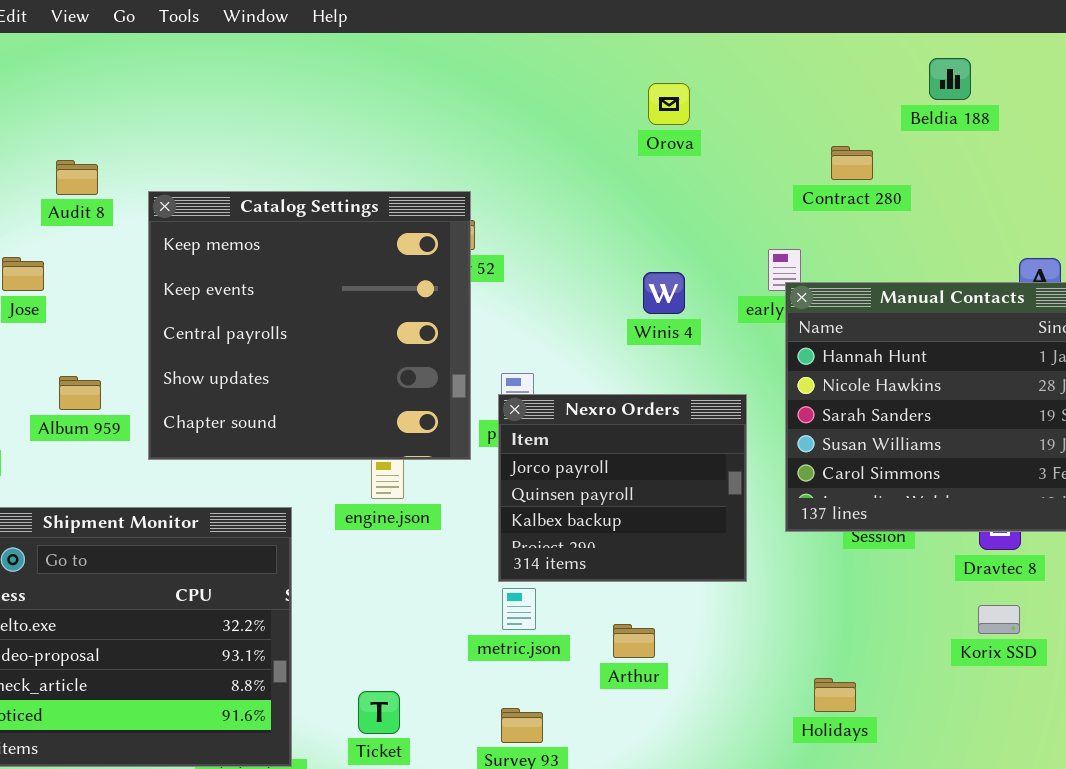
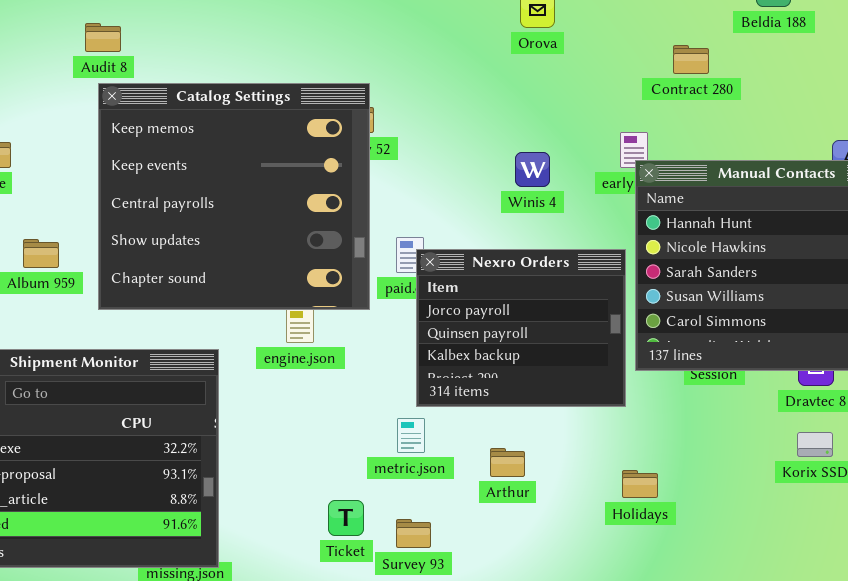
Audit 8: [56,160,98,195] -> [85,23,121,52], moved
Nexro Orders: [498,394,747,582] -> [416,249,626,407], moved
Holidays: [814,678,856,712] -> [622,470,658,498], moved
Ticket: [358,691,400,734] -> [328,500,364,536], moved

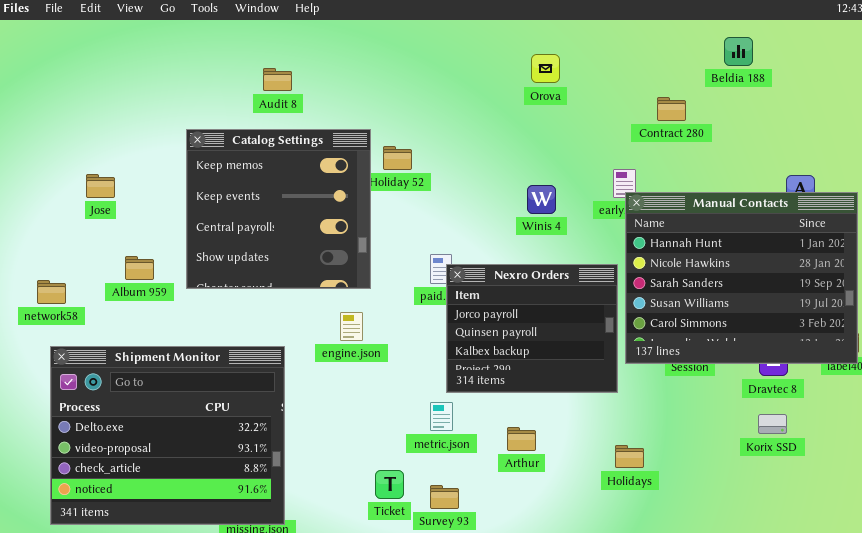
Audit 8: [85,23,121,52] -> [263,68,292,91], moved
Catalog Settings: [98,83,370,310] -> [186,129,371,289], resized

